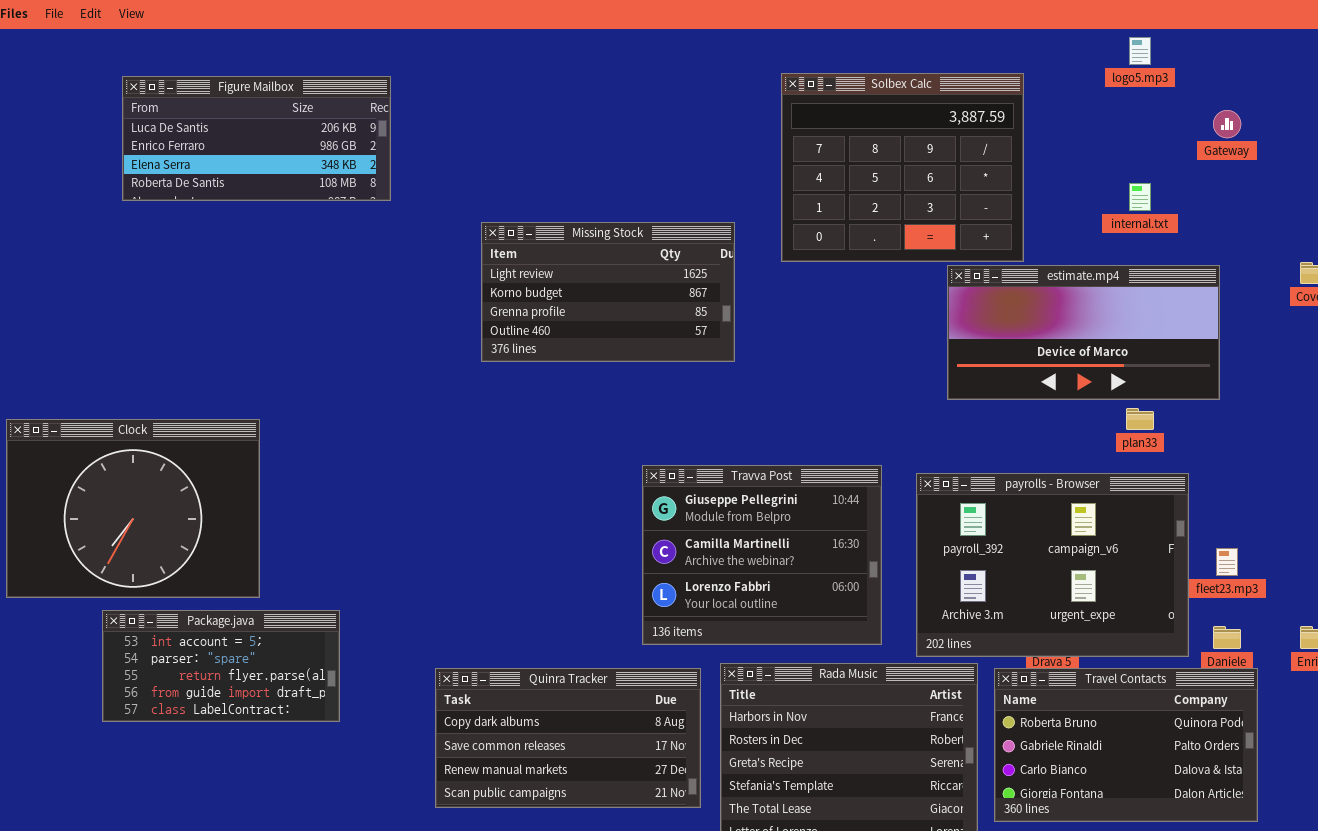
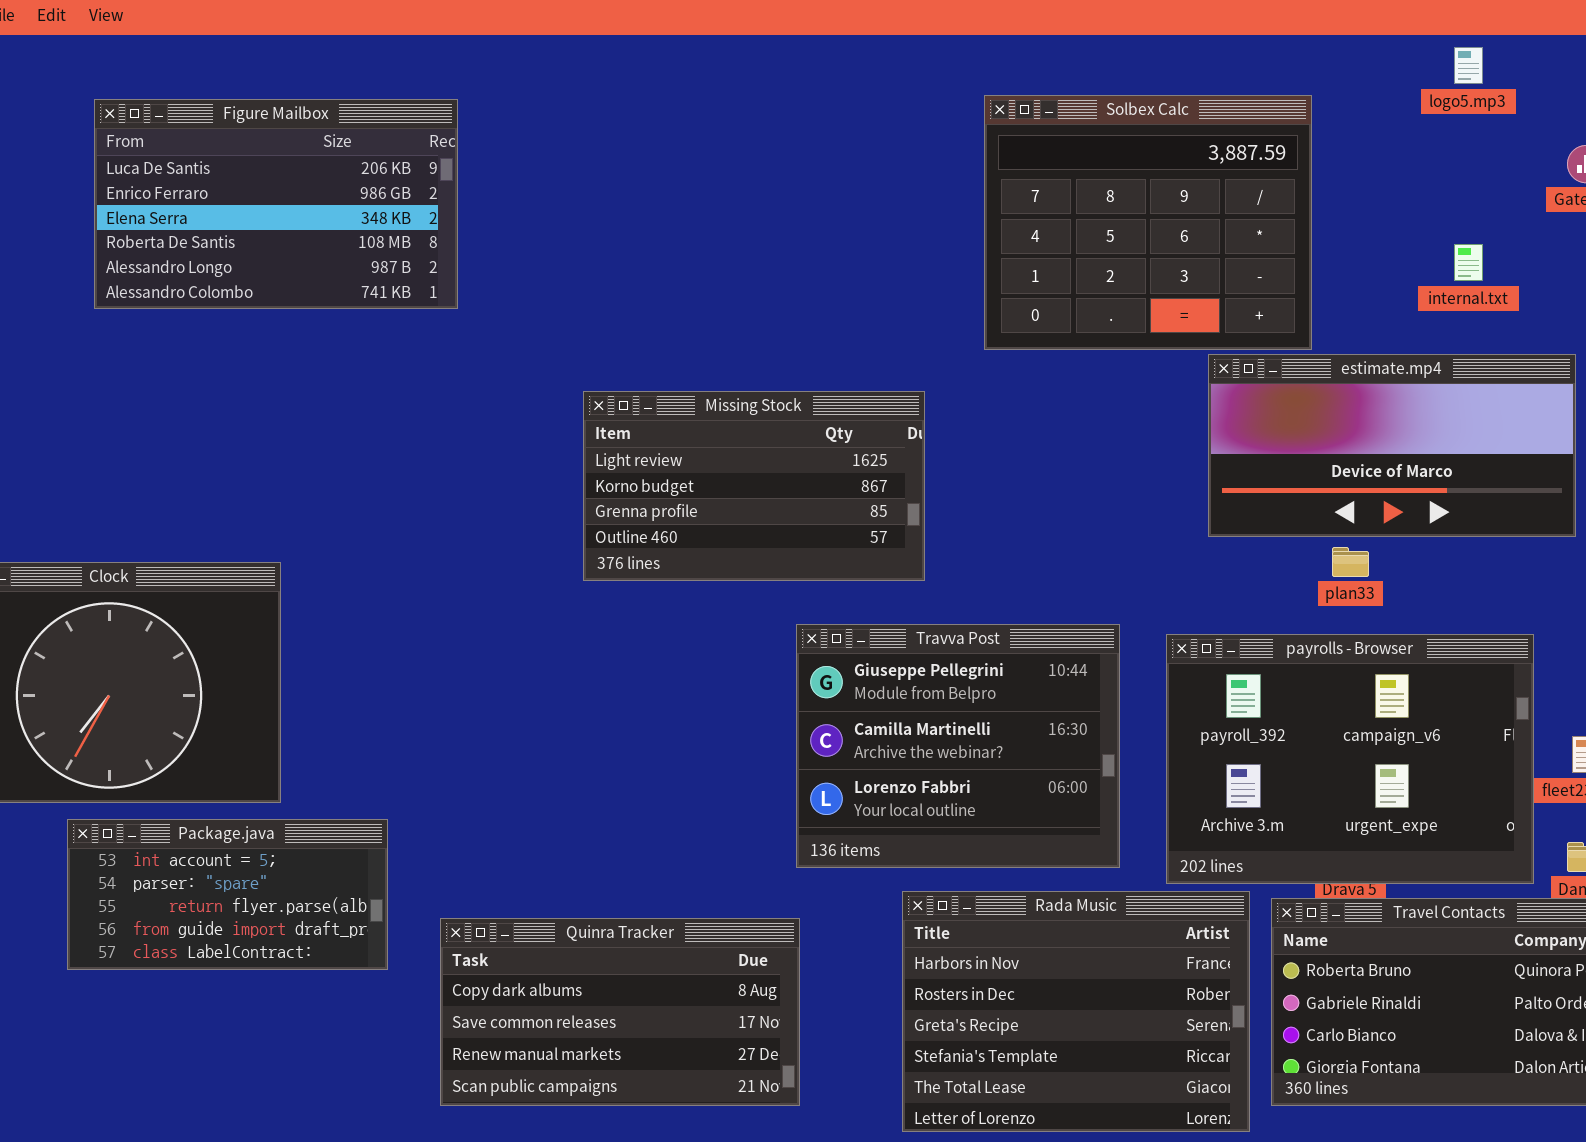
Figure Mailbox: [122,76,391,201] -> [94,99,458,309], resized
Missing Stock: [481,222,735,362] -> [583,391,925,581], moved
plan33: [1126,408,1154,430] -> [1332,547,1369,577], moved
Quinra Tracker: [435,668,701,808] -> [440,918,800,1106], moved

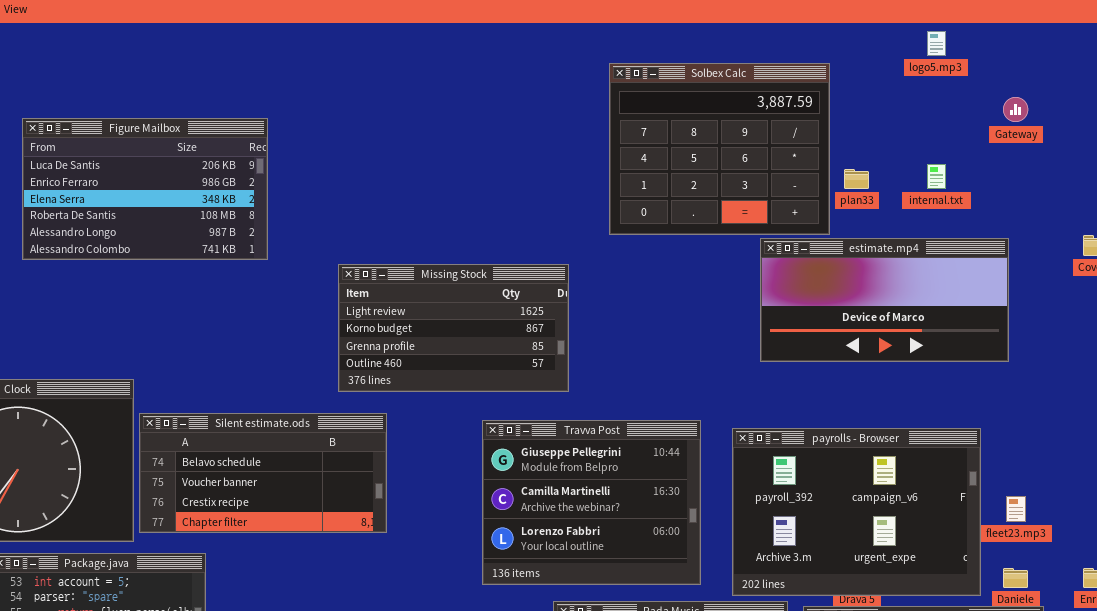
Figure Mailbox: [94,99,458,309] -> [22,118,268,260], moved
plan33: [1332,547,1369,577] -> [844,169,869,189], moved
Silent estimate.ods: none -> [139,413,387,533], opened

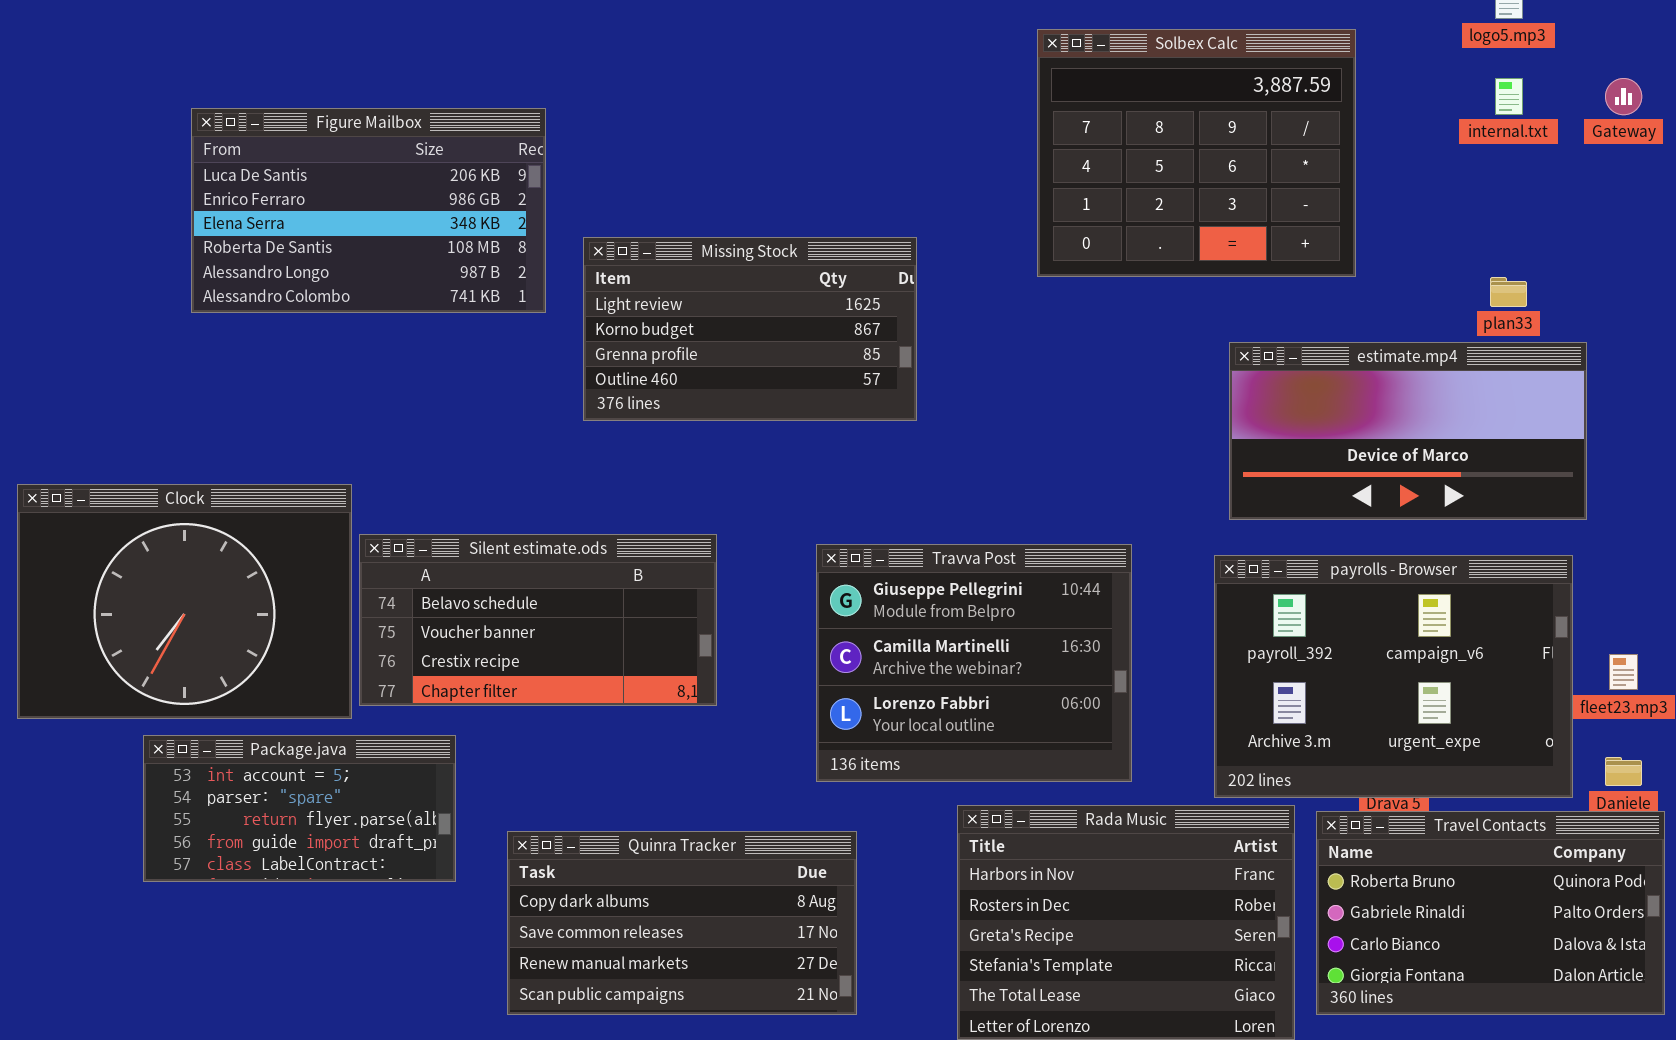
internal.txt: [927,164,946,189] -> [1495,78,1523,115], moved
plan33: [844,169,869,189] -> [1490,277,1527,307], moved
estimate.mp4: [760,238,1009,362] -> [1229,342,1587,520], moved
Missing Stock: [338,264,569,392] -> [583,237,917,421], moved
Travva Post: [482,420,701,585] -> [816,544,1132,782], moved

